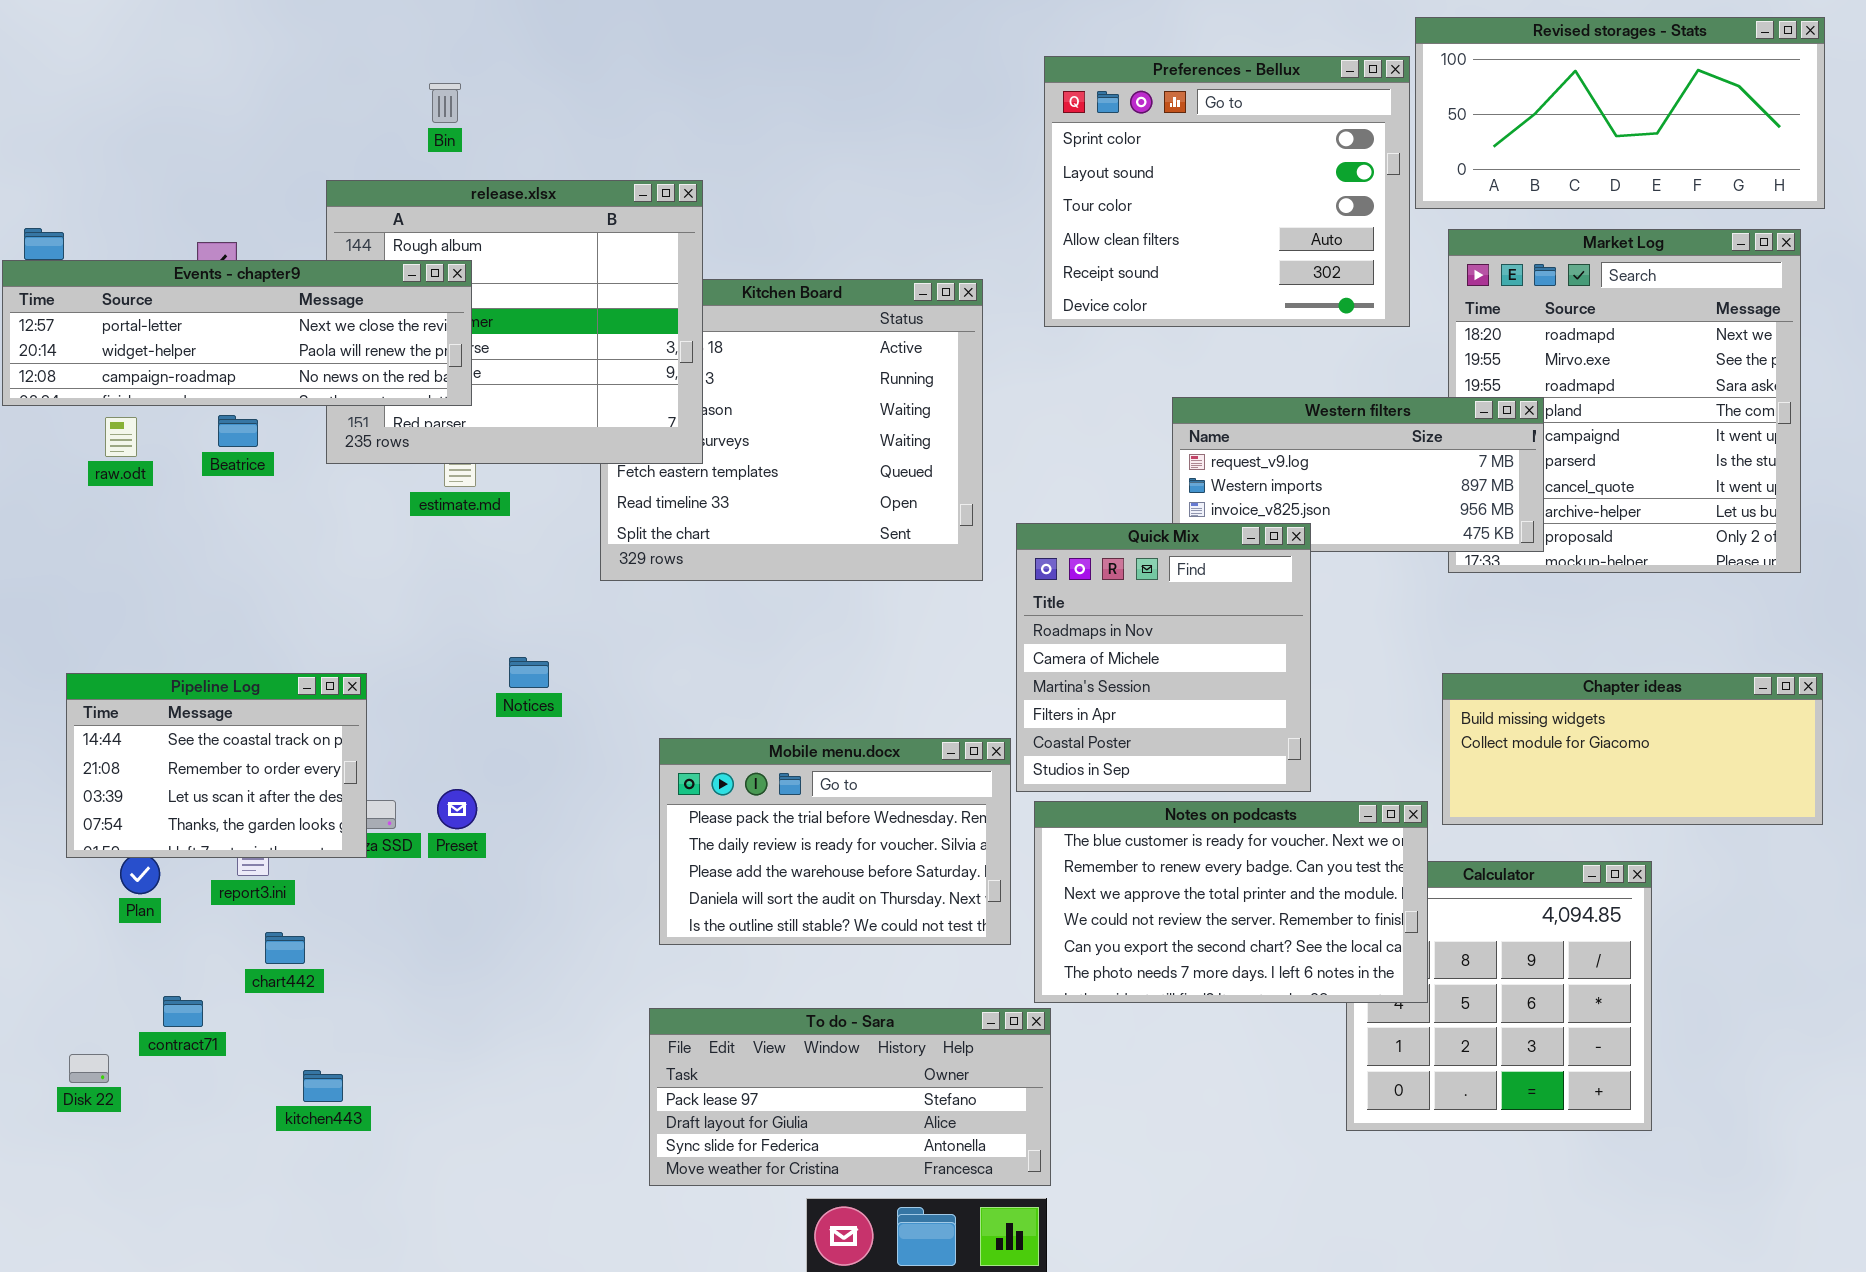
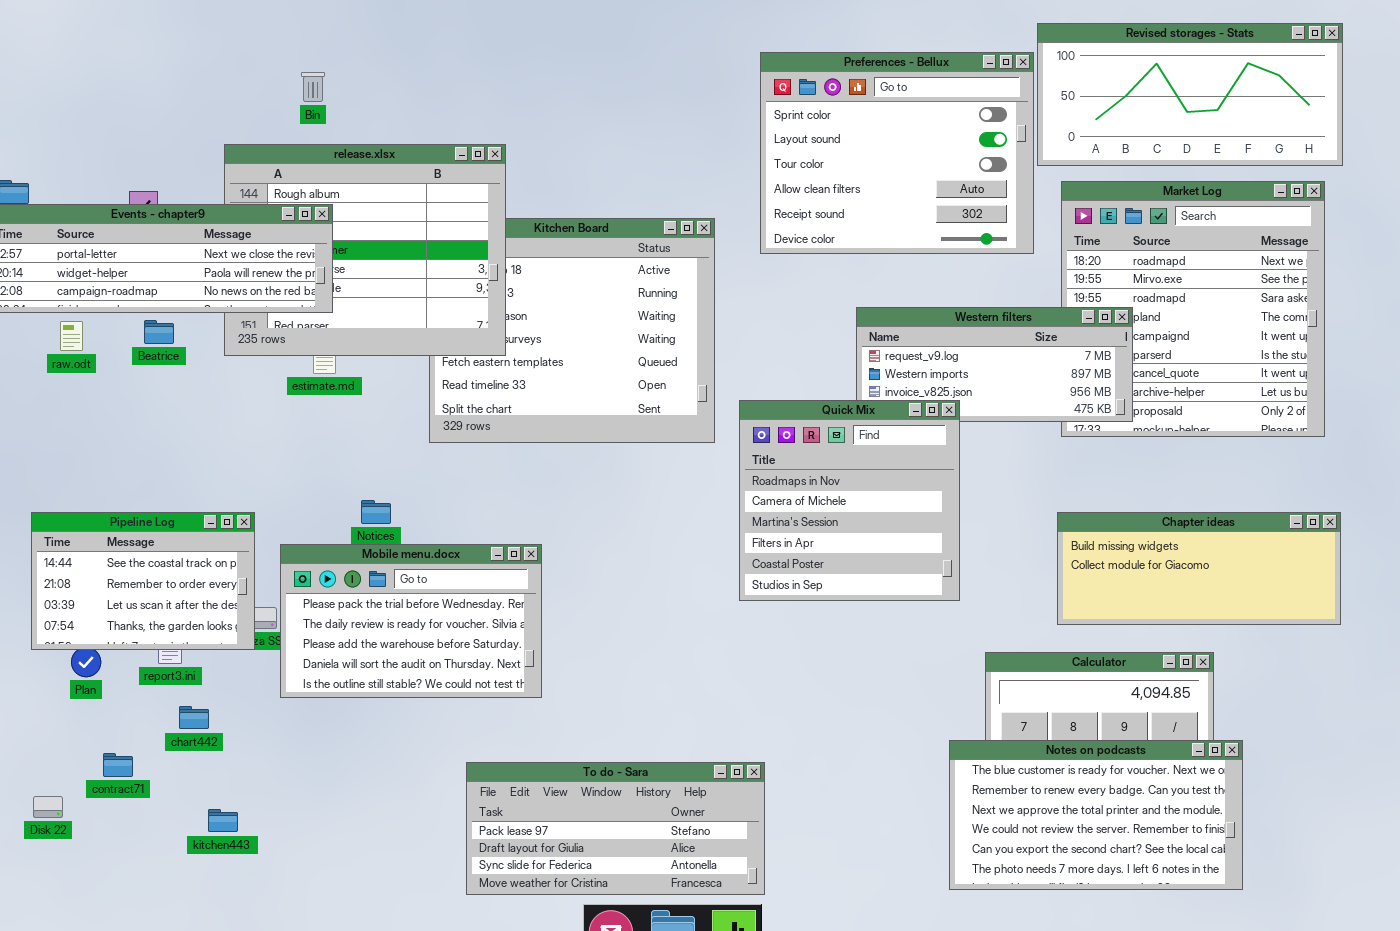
Mobile menu.docx: [659,738,1011,945] -> [280,544,542,698], moved
Notes on podcasts: [1034,801,1428,1003] -> [949,740,1243,890], moved

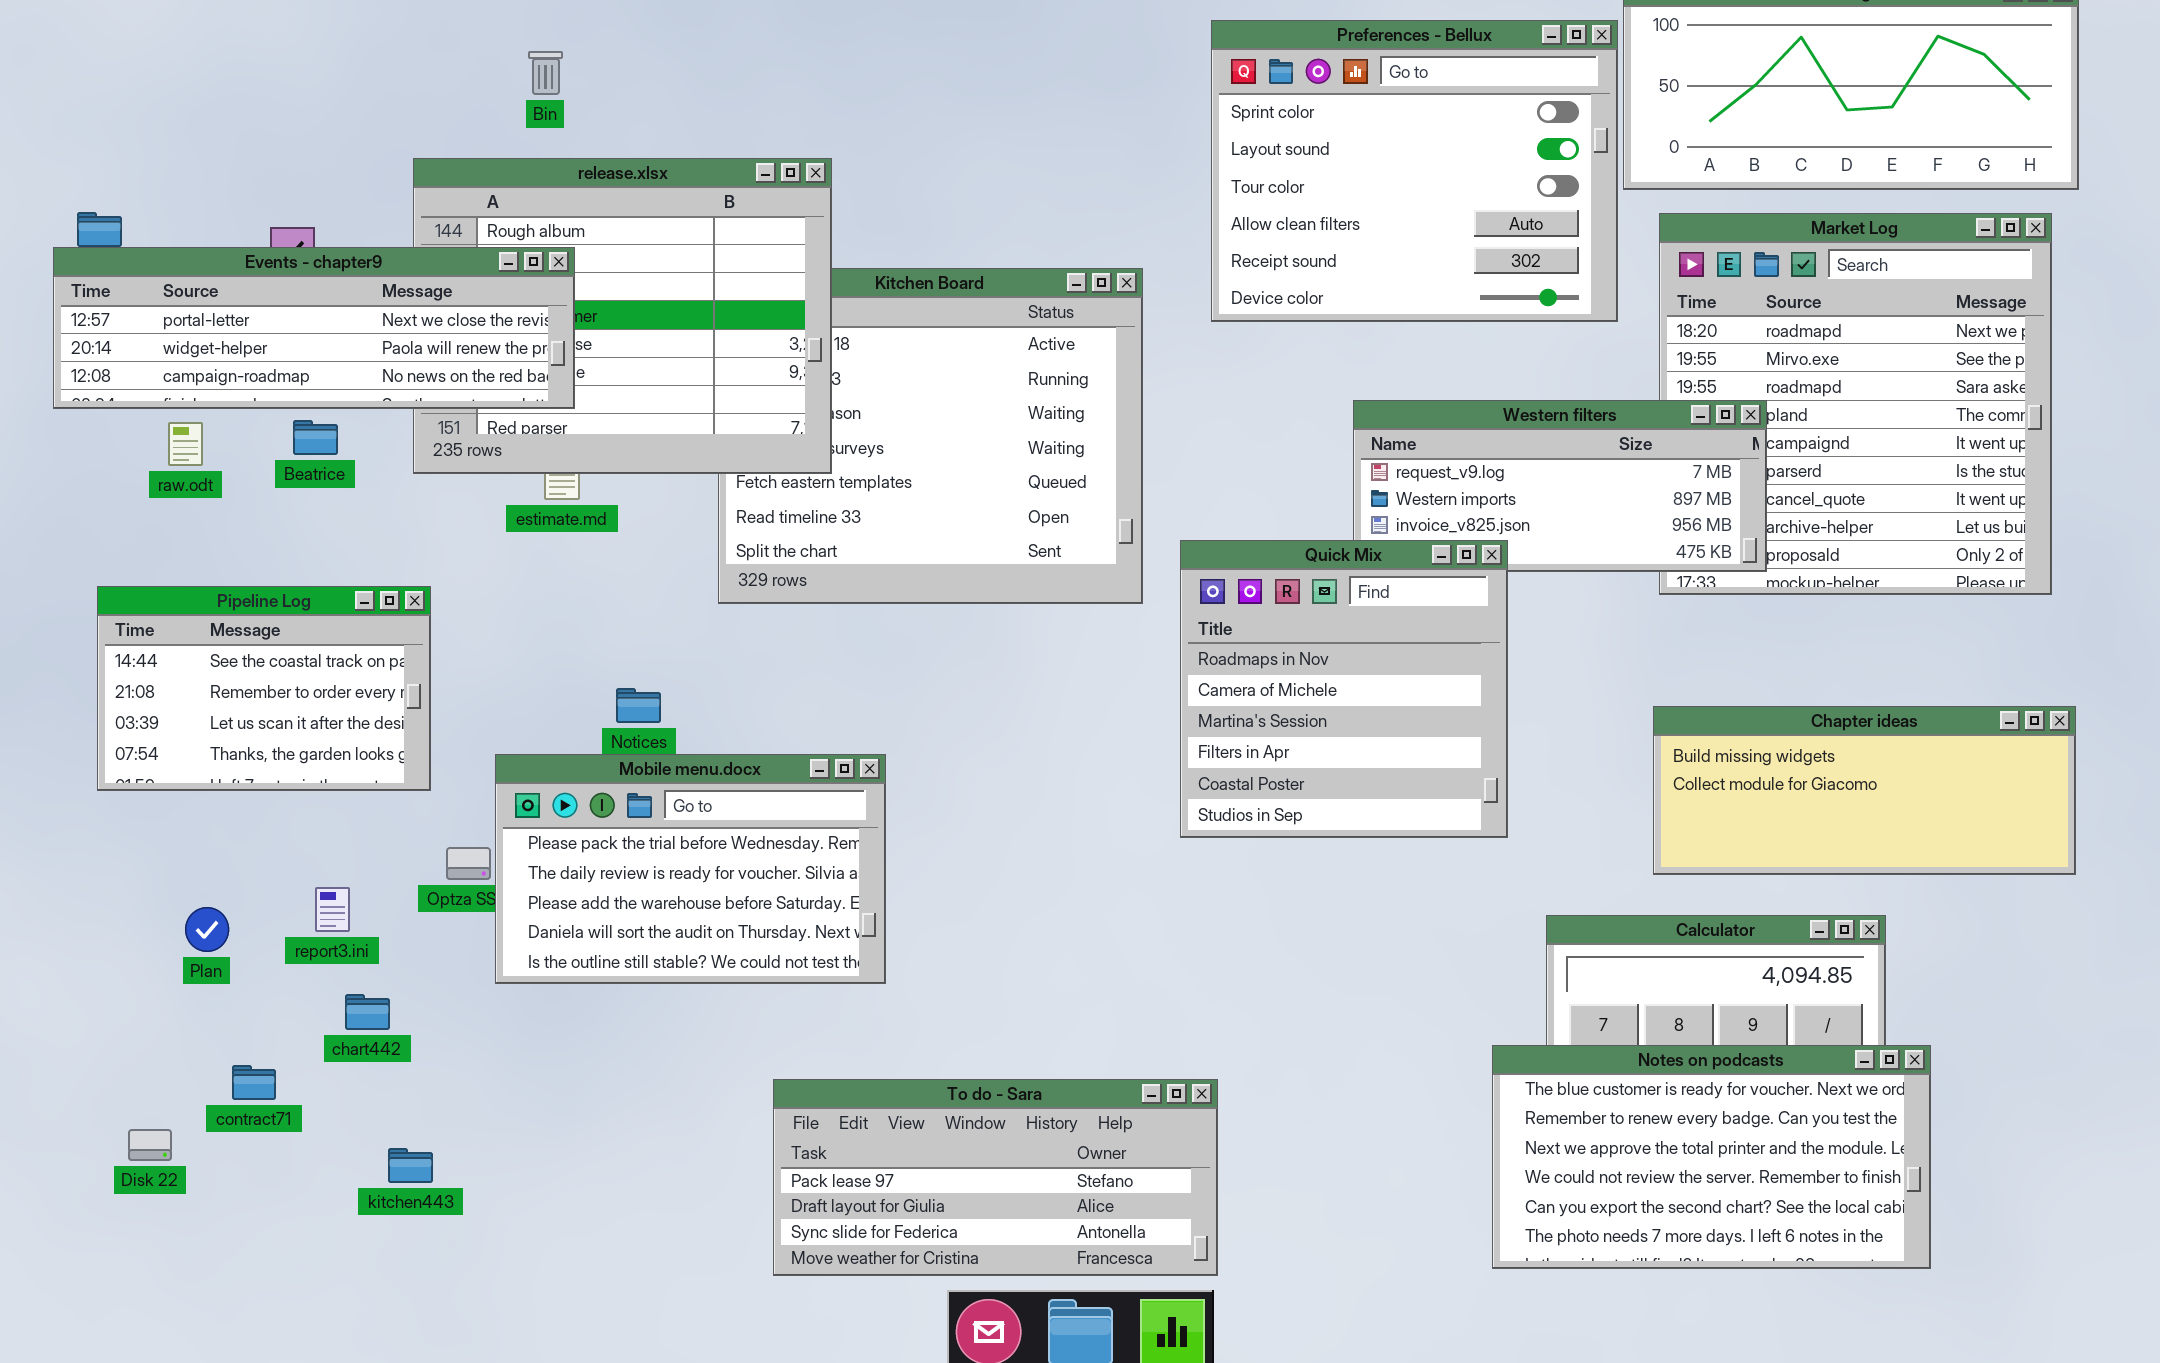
Pipeline Log: [31,512,255,650] -> [97,586,431,791], moved

